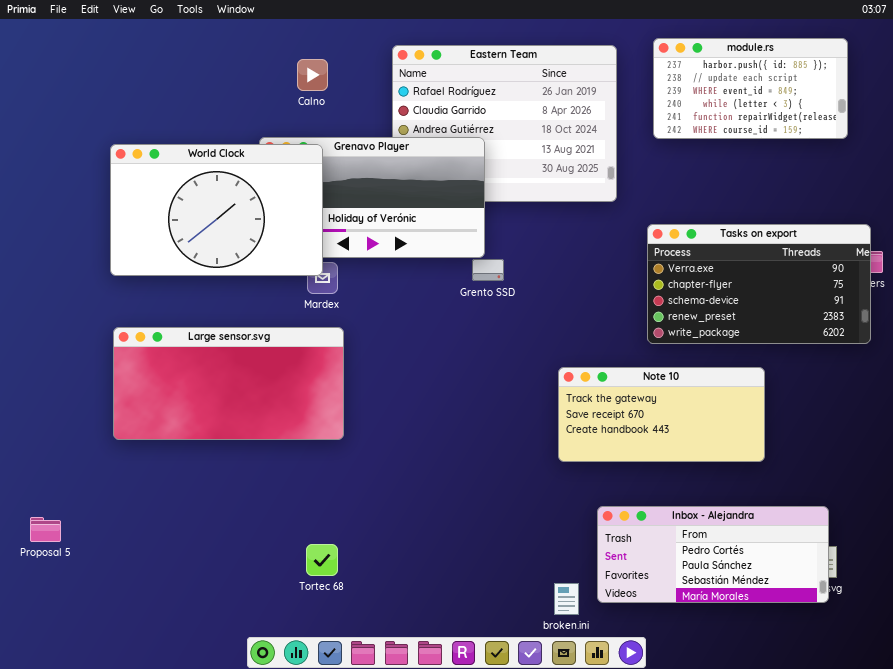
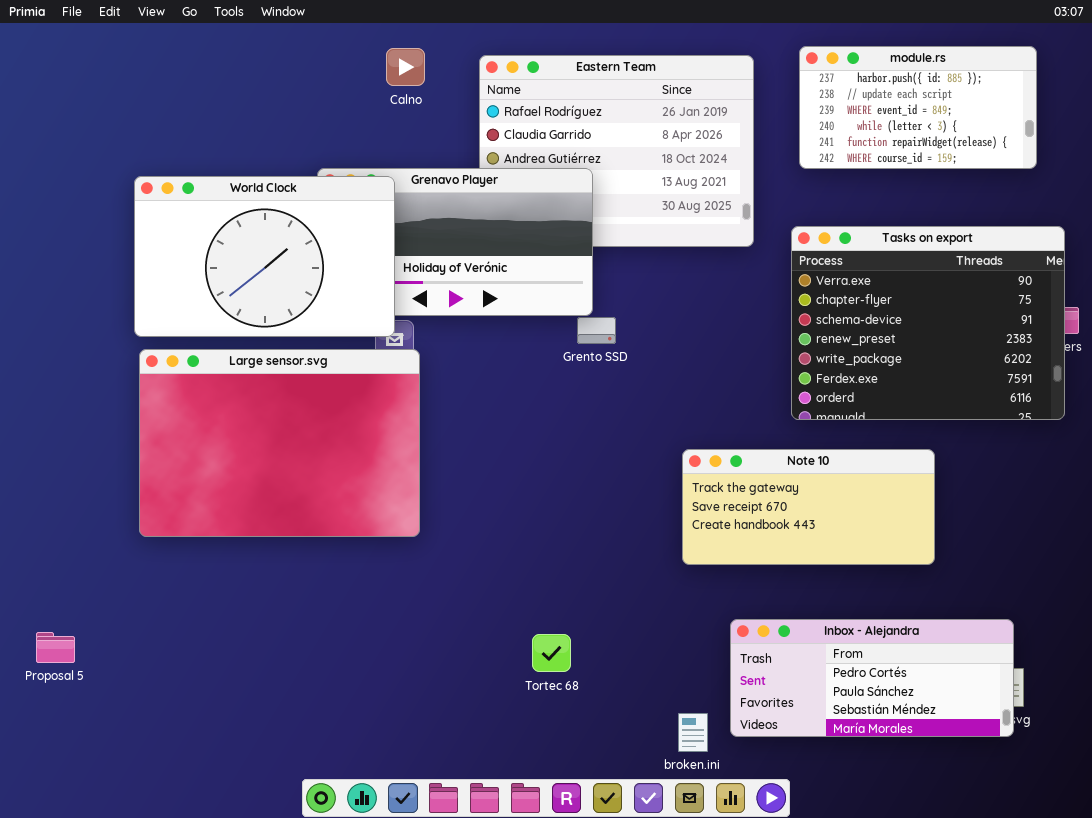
Calno: [297,59,328,91] -> [386,48,425,86], moved
Tasks on export: [647,224,871,344] -> [791,226,1065,420], resized
Large sensor.svg: [113,327,344,440] -> [139,349,420,537], resized
Tortec 68: [306,544,338,576] -> [532,634,571,672], moved

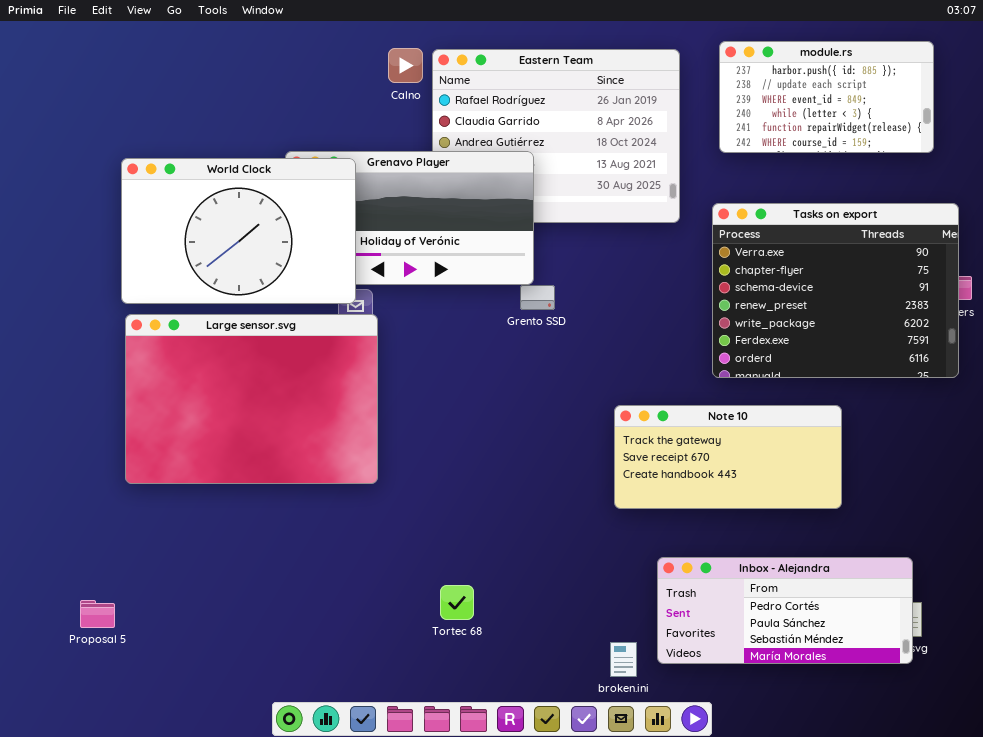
Calno: [386,48,425,86] -> [388,48,423,83], moved
Proposal 5: [36,632,75,663] -> [80,600,115,628], moved
Tortec 68: [532,634,571,672] -> [440,585,474,620], moved

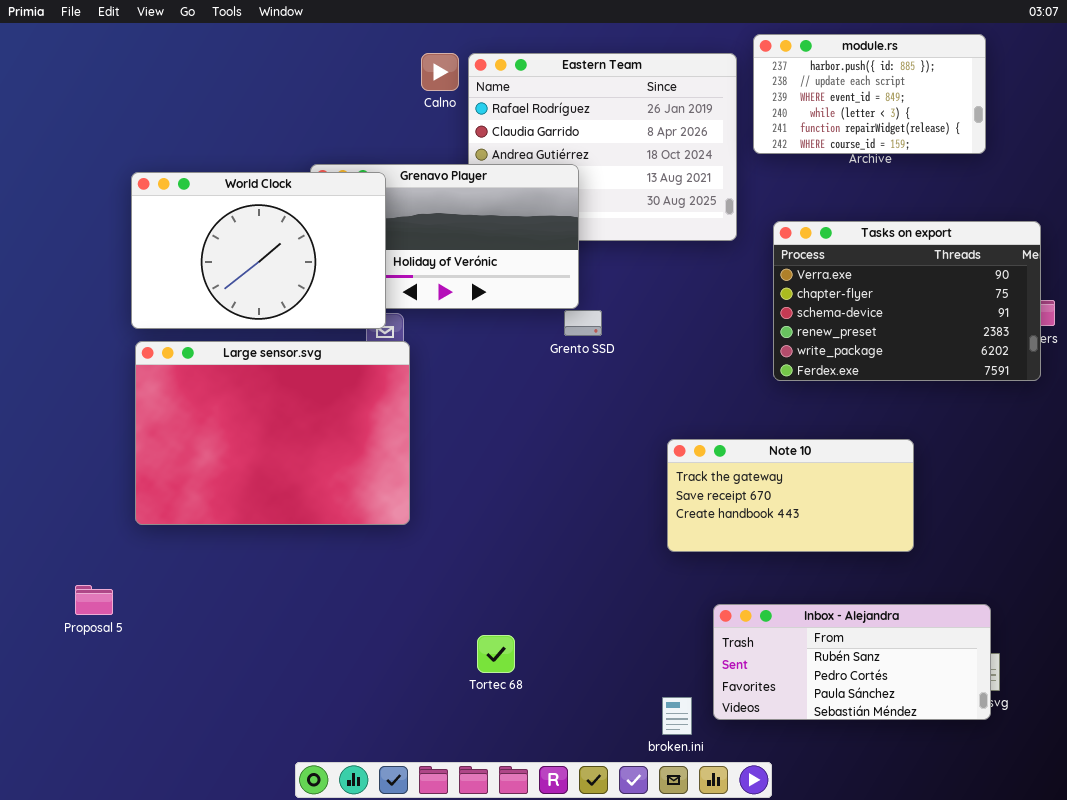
module.rs: [719,41,934,153] -> [753,34,986,154], moved
Tasks on export: [712,203,959,378] -> [773,221,1041,381], resized
Inbox - Alejandra: [657,557,913,664] -> [713,604,991,720], scrolled up 1 row
Proposal 5: [80,600,115,628] -> [75,585,113,615], moved

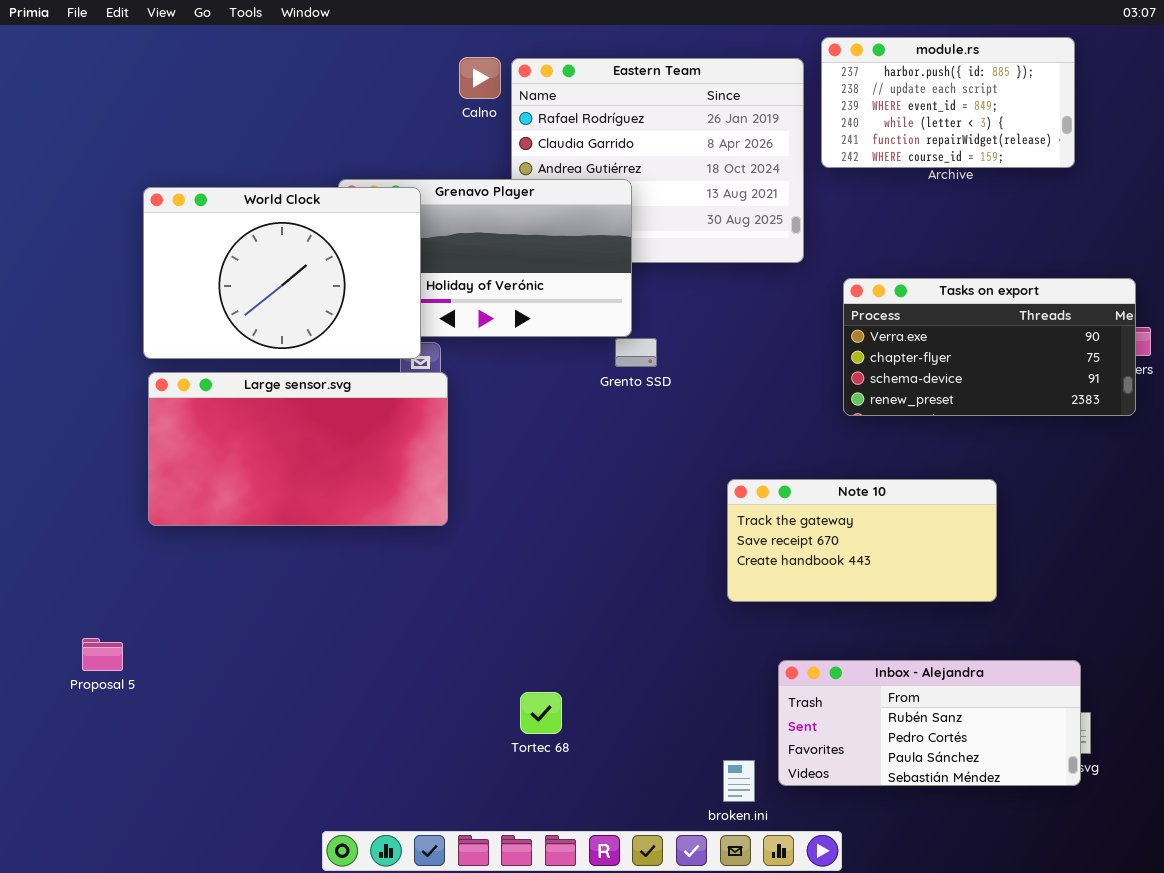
Tasks on export: [773,221,1041,381] -> [843,278,1136,416], resized
Large sensor.svg: [135,341,410,525] -> [148,372,448,526], resized

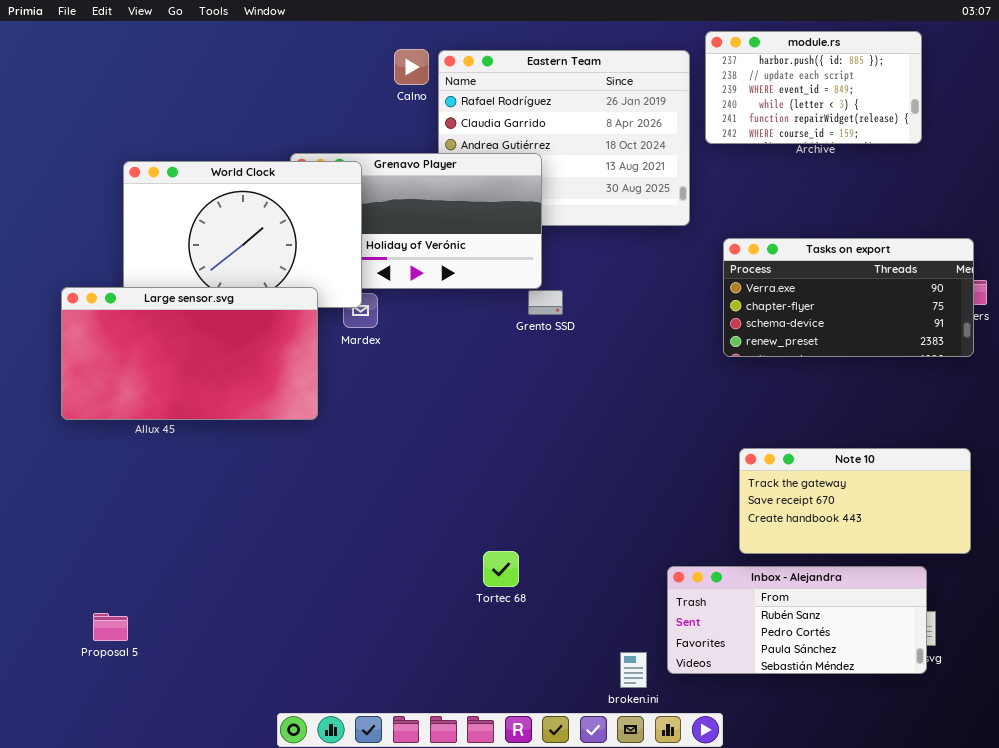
Large sensor.svg: [148,372,448,526] -> [61,287,318,420], moved
Note 10: [727,479,997,602] -> [739,448,971,554], moved
Proposal 5: [82,638,123,671] -> [93,613,128,641], moved
Tortec 68: [520,692,562,734] -> [483,551,519,587], moved

